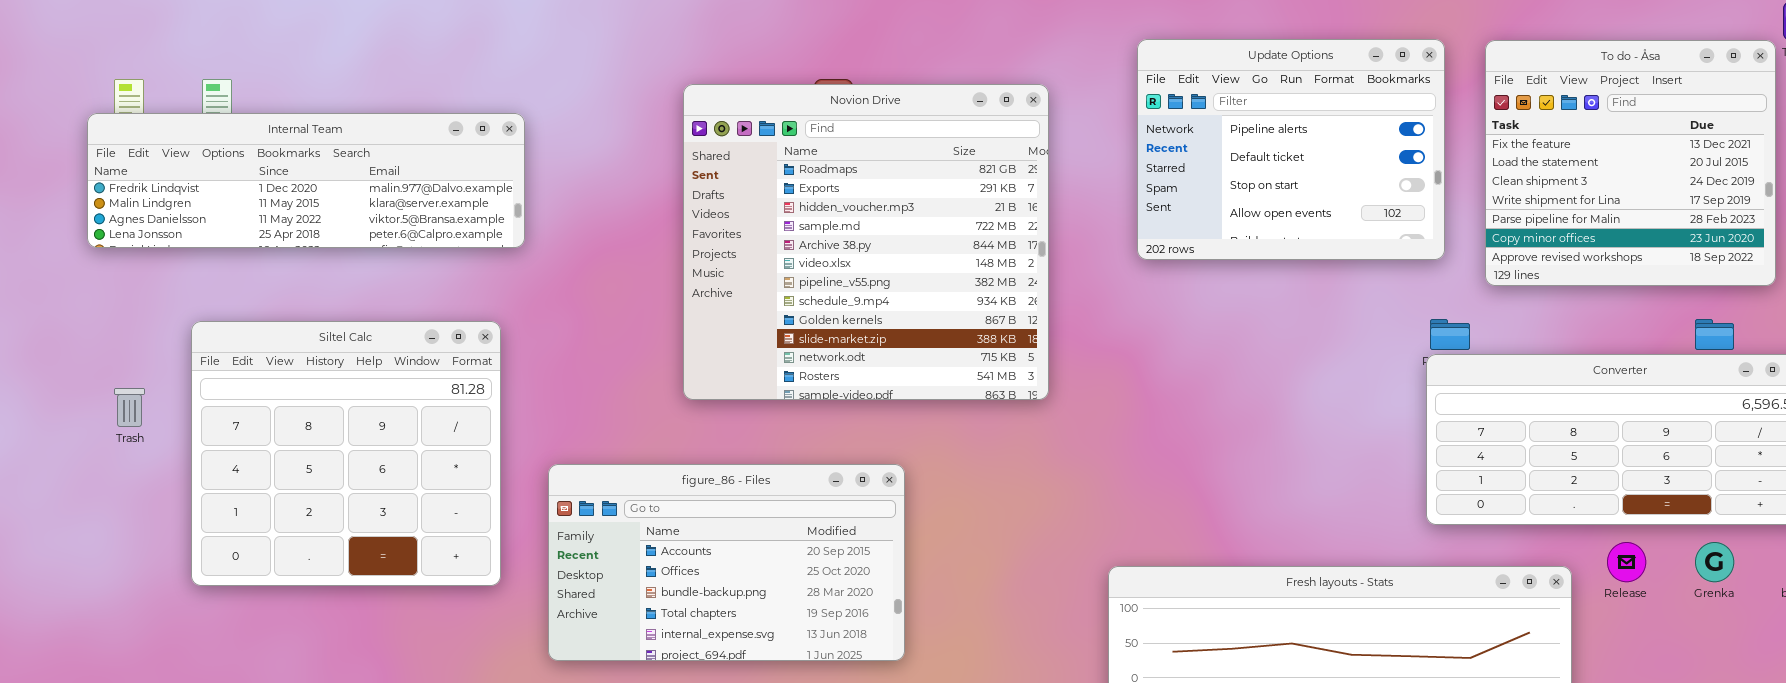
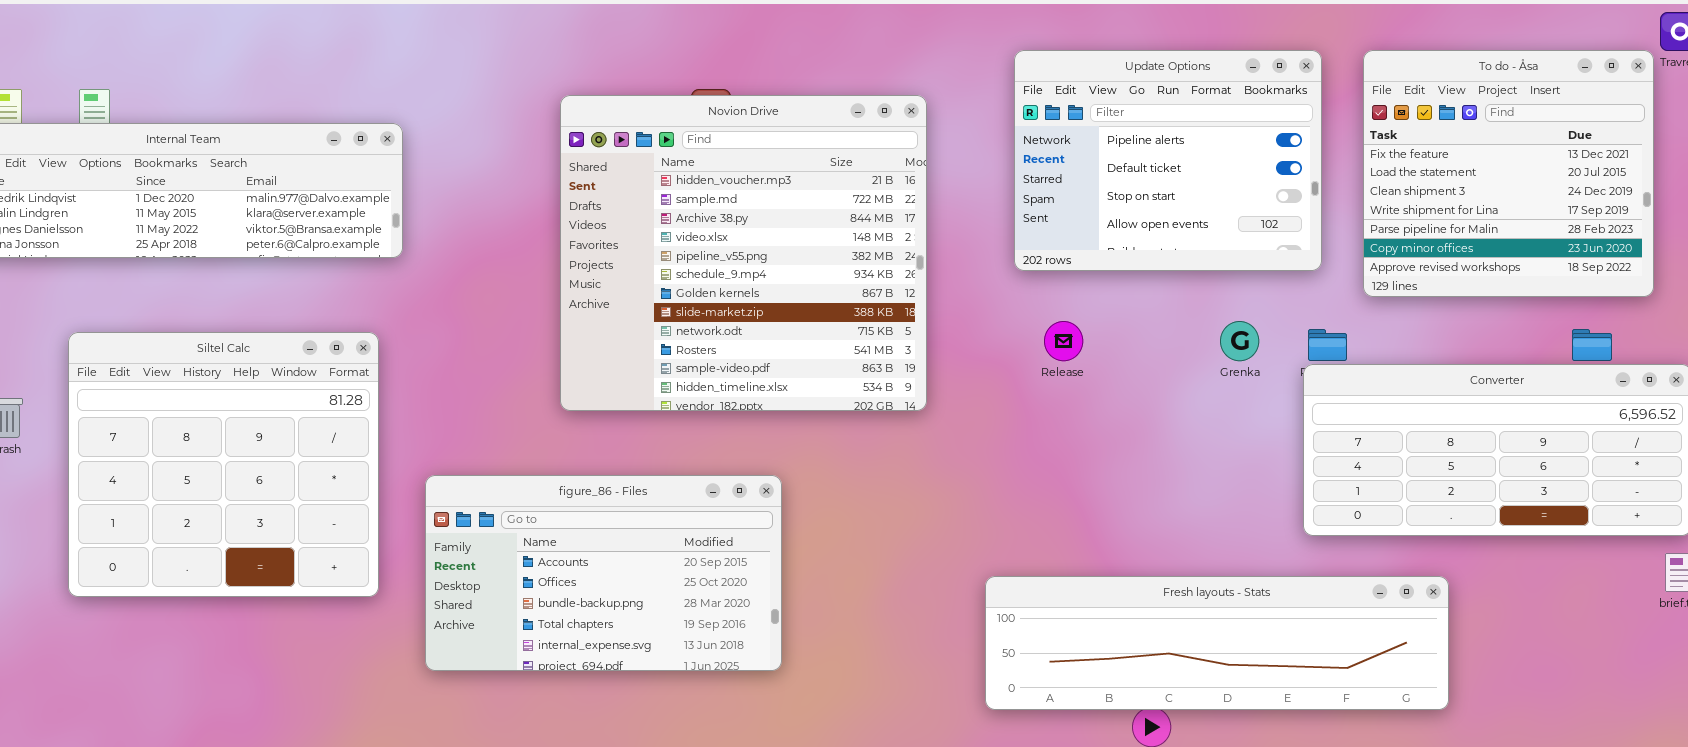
Novion Drive: [683,84,1049,400] -> [560,95,927,411], scrolled down 2 rows
Release: [1607,542,1646,582] -> [1044,321,1083,361], moved
Grenka: [1695,542,1734,582] -> [1220,321,1259,361], moved

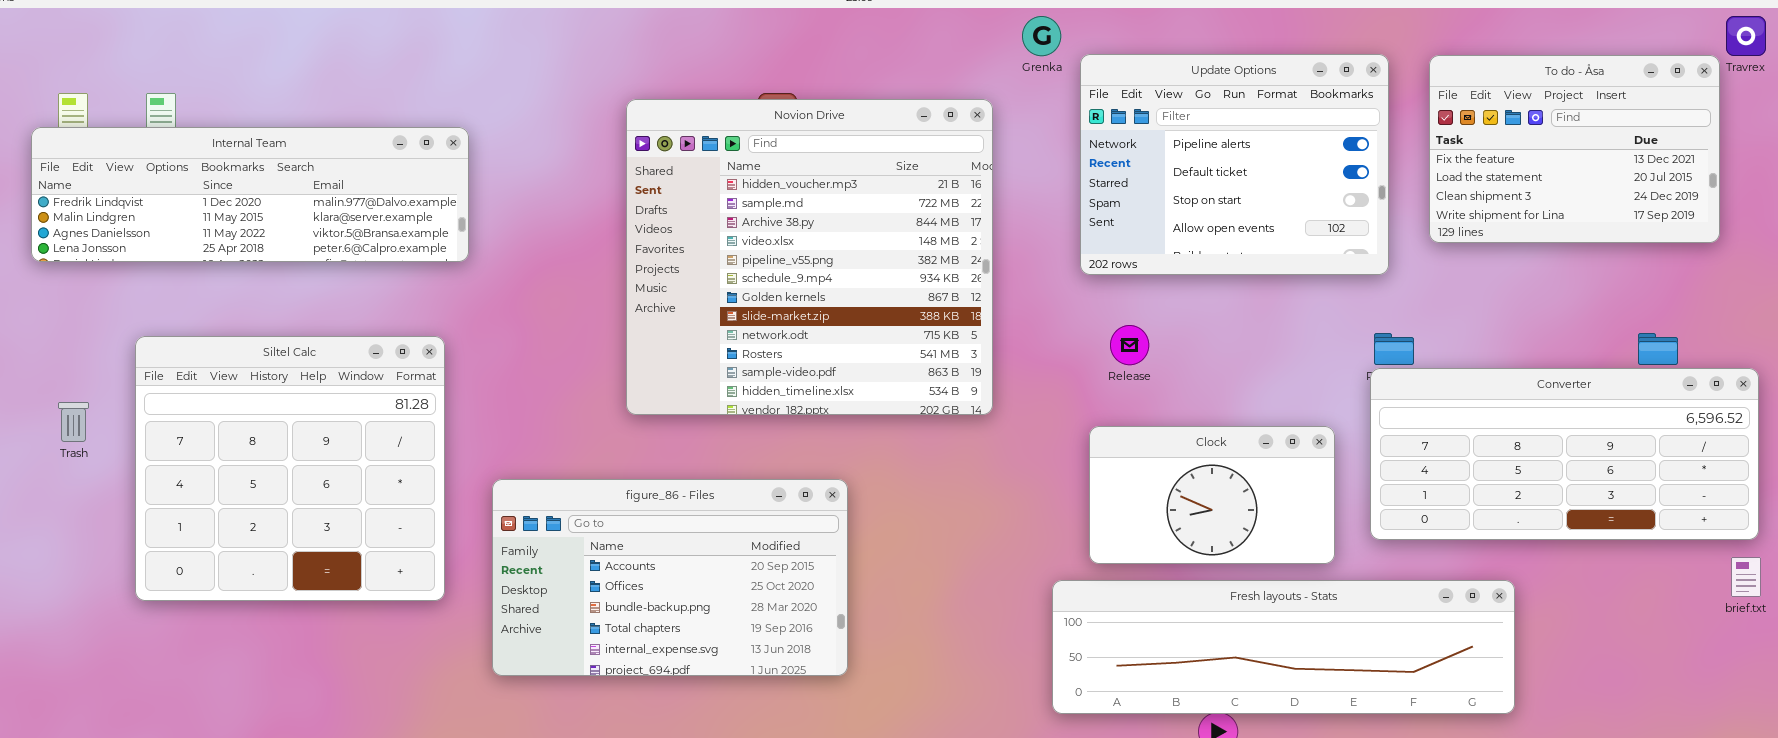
To do - Åsa: [1363,50,1654,297] -> [1429,55,1720,243], resized
Grenka: [1220,321,1259,361] -> [1022,16,1061,56], moved
Clock: none -> [1089,426,1335,564], opened

